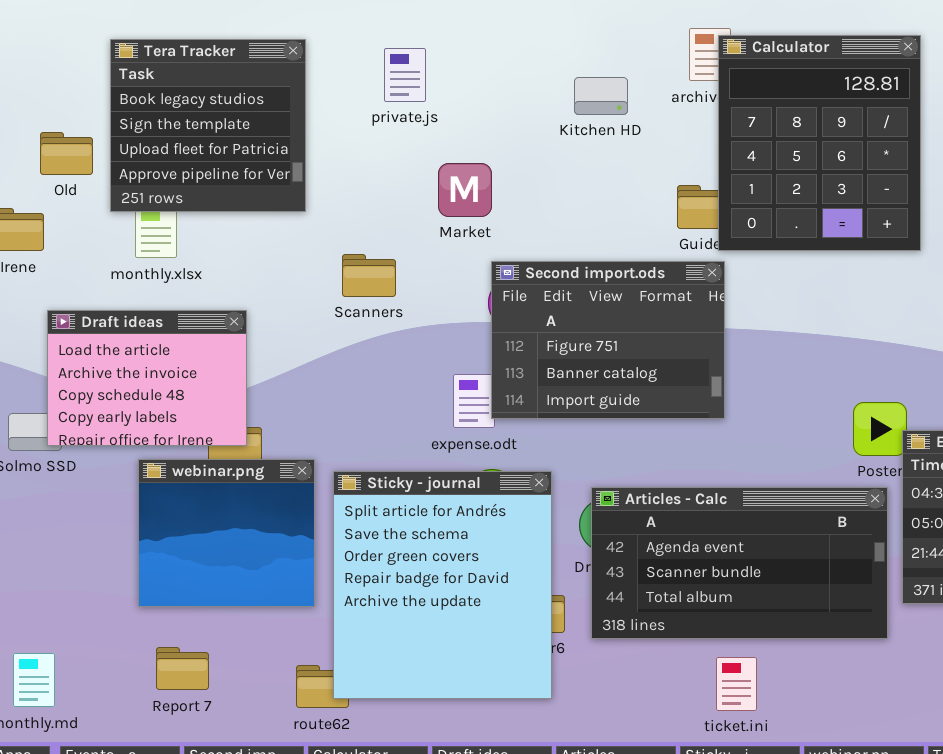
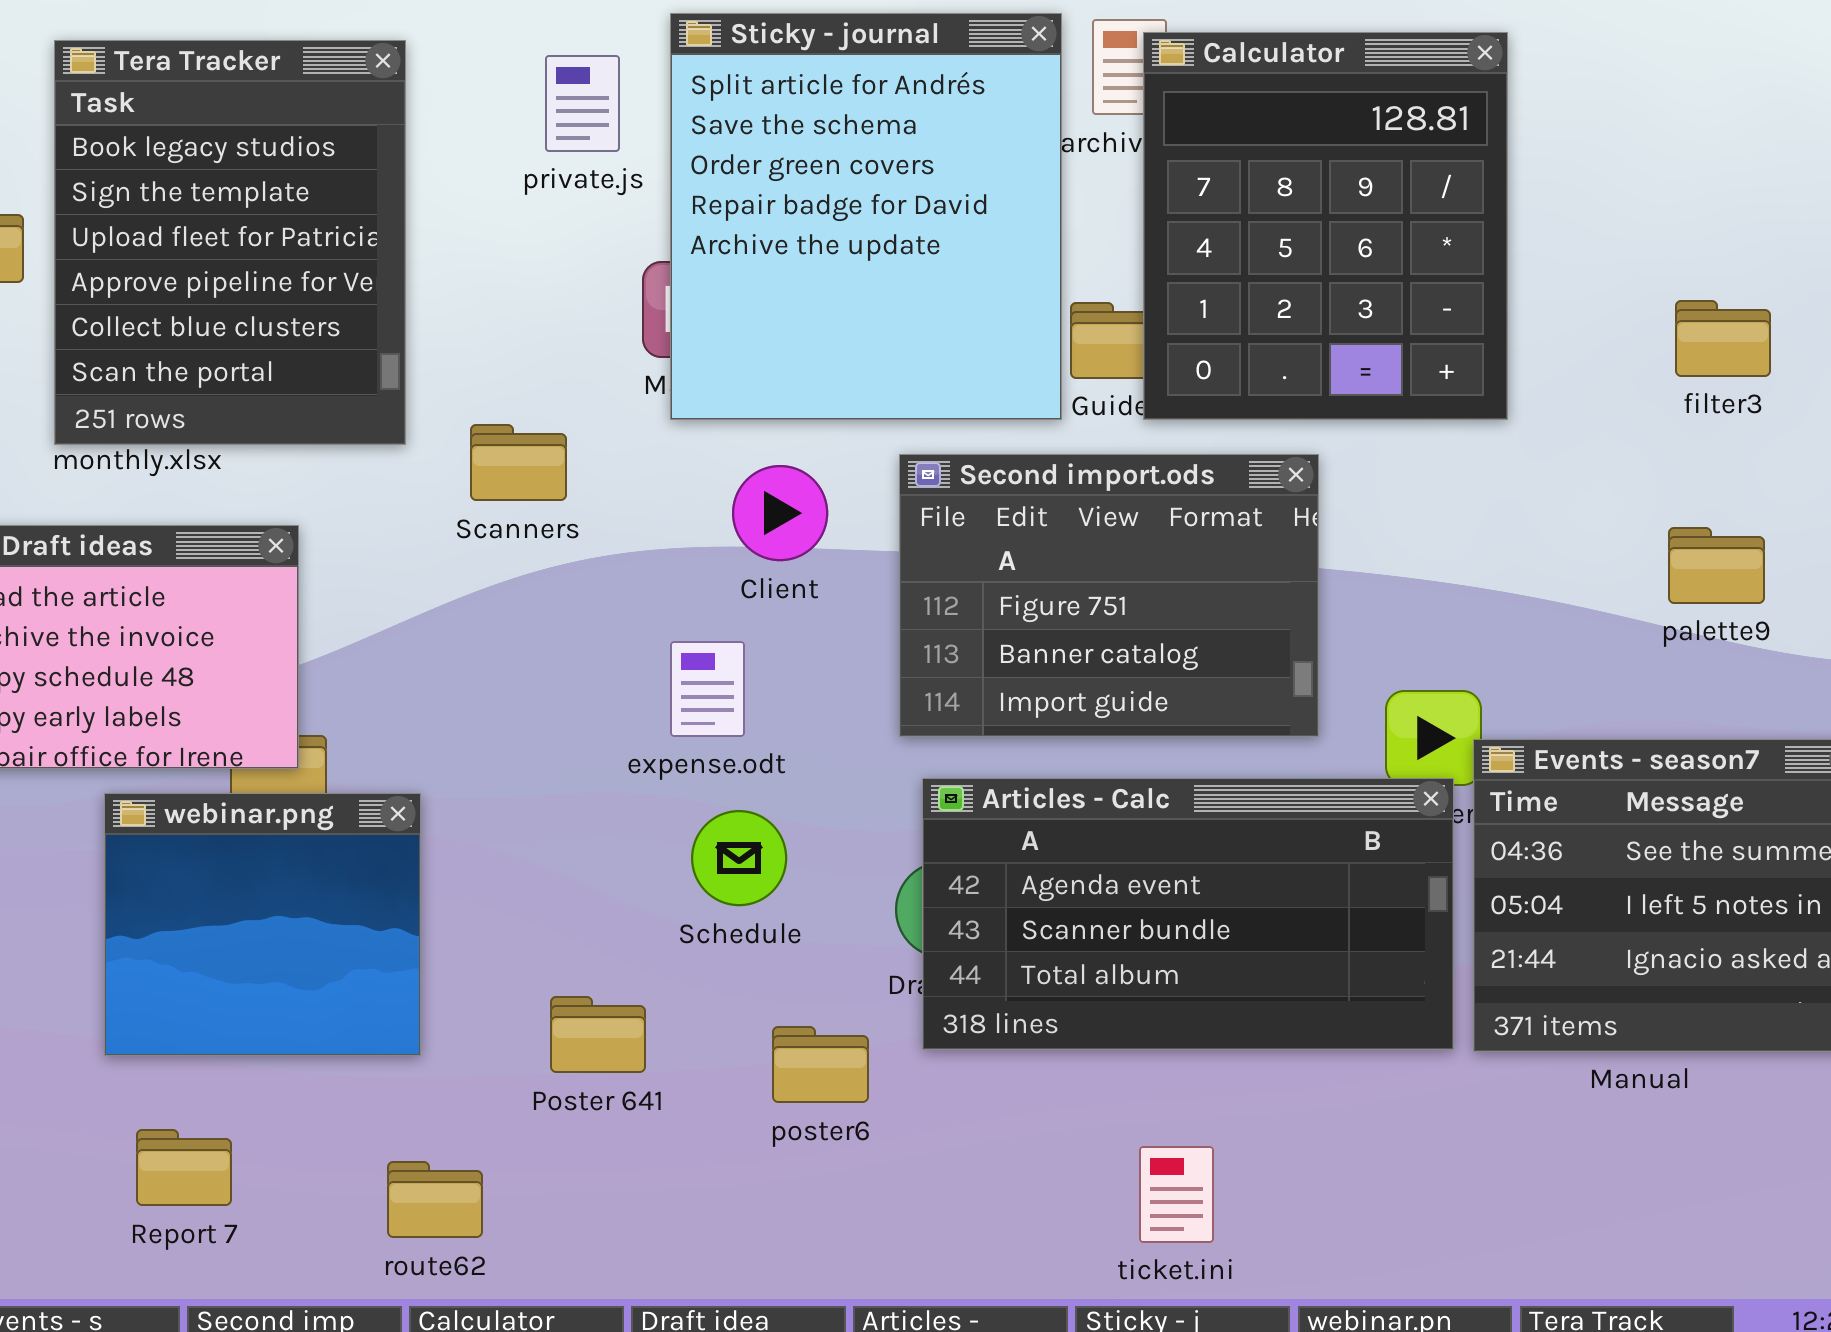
Tera Tracker: [110,39,306,212] -> [54,40,406,445], resized
Second import.ods: [491,261,725,419] -> [899,454,1319,737], moved
Sticky - journal: [333,471,552,699] -> [670,13,1062,420], moved
Articles - Calc: [591,487,888,639] -> [922,778,1454,1050], moved

